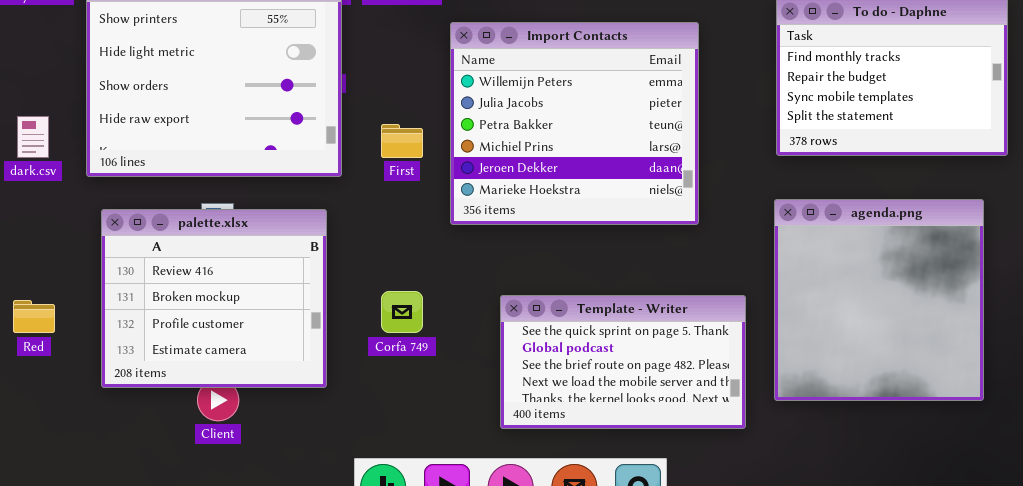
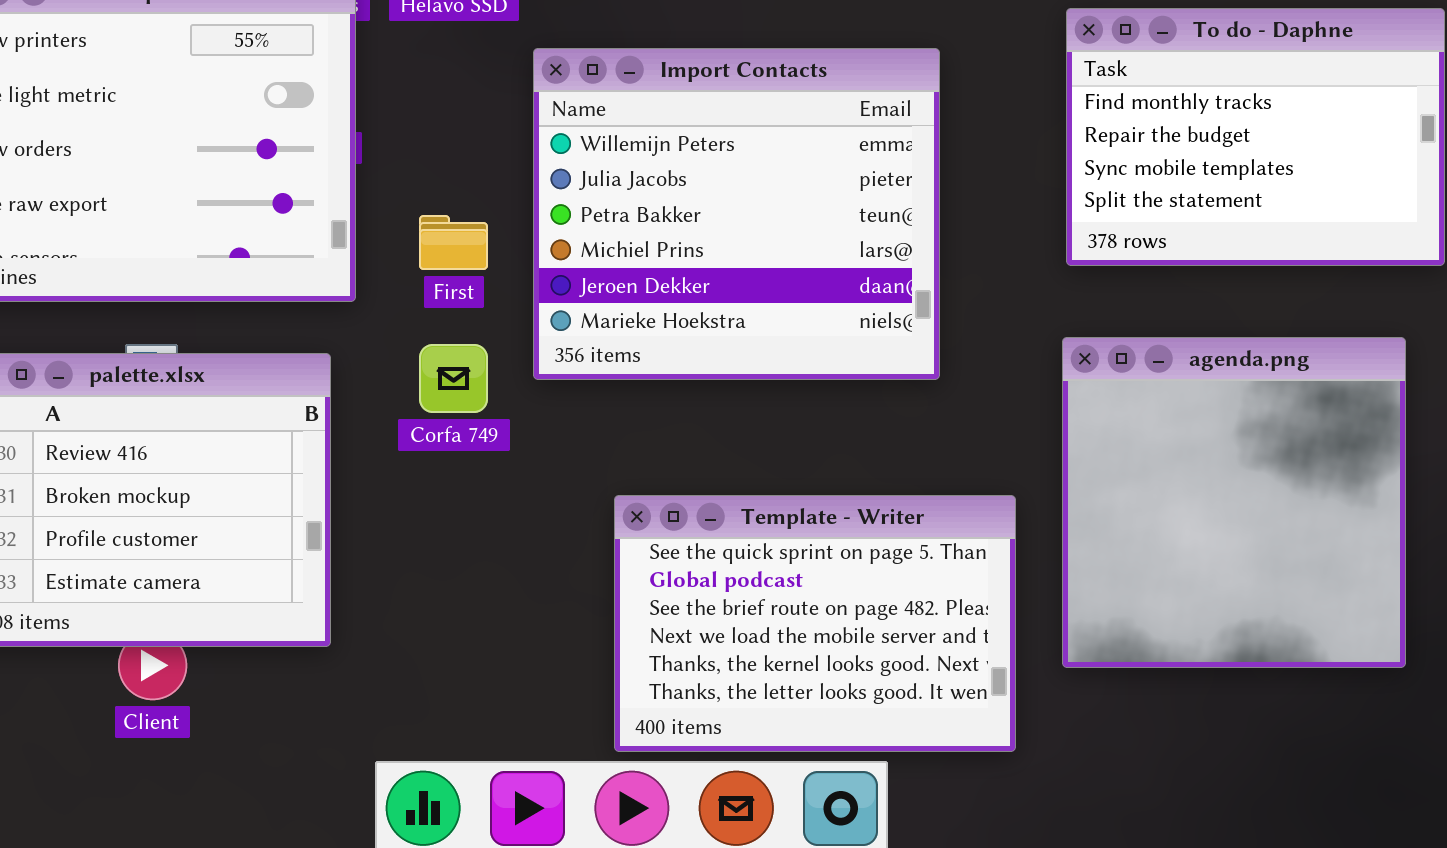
Corfa 749: [381,291,423,333] -> [419,344,488,413], moved
Template - Writer: [500,295,746,429] -> [614,495,1016,752], resized

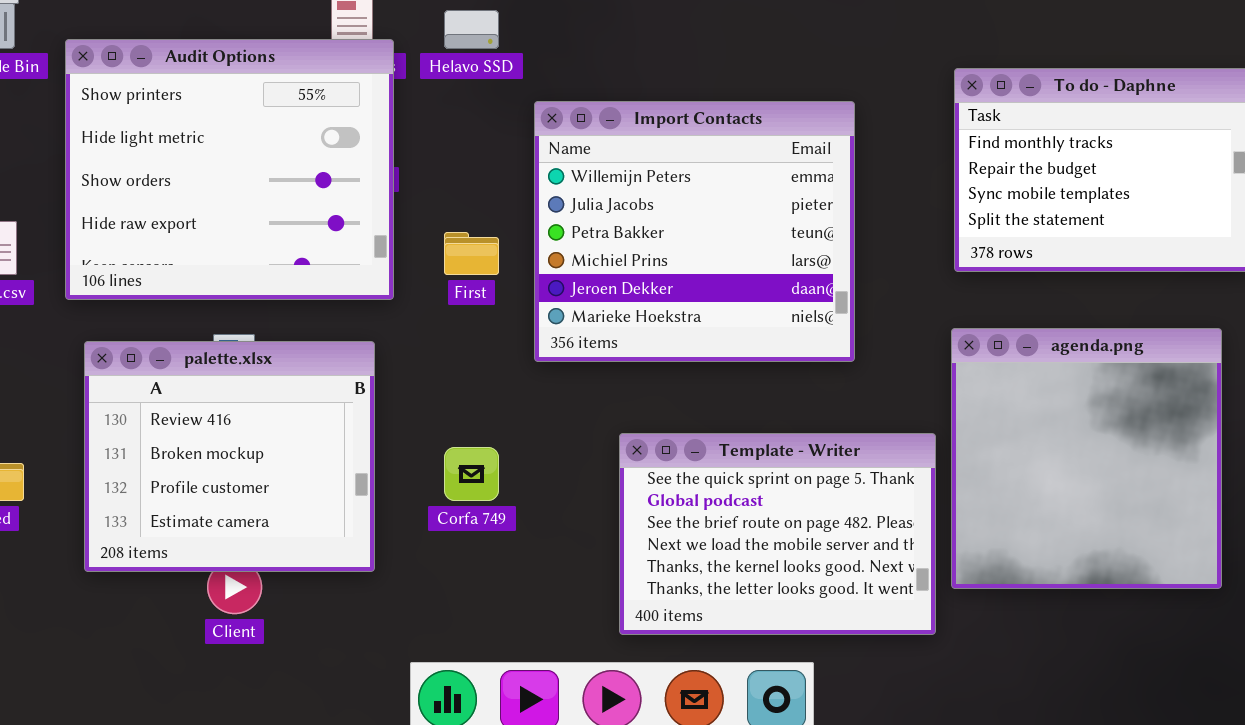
Corfa 749: [419,344,488,413] -> [444,447,499,501], moved
Template - Writer: [614,495,1016,752] -> [619,433,936,635], moved

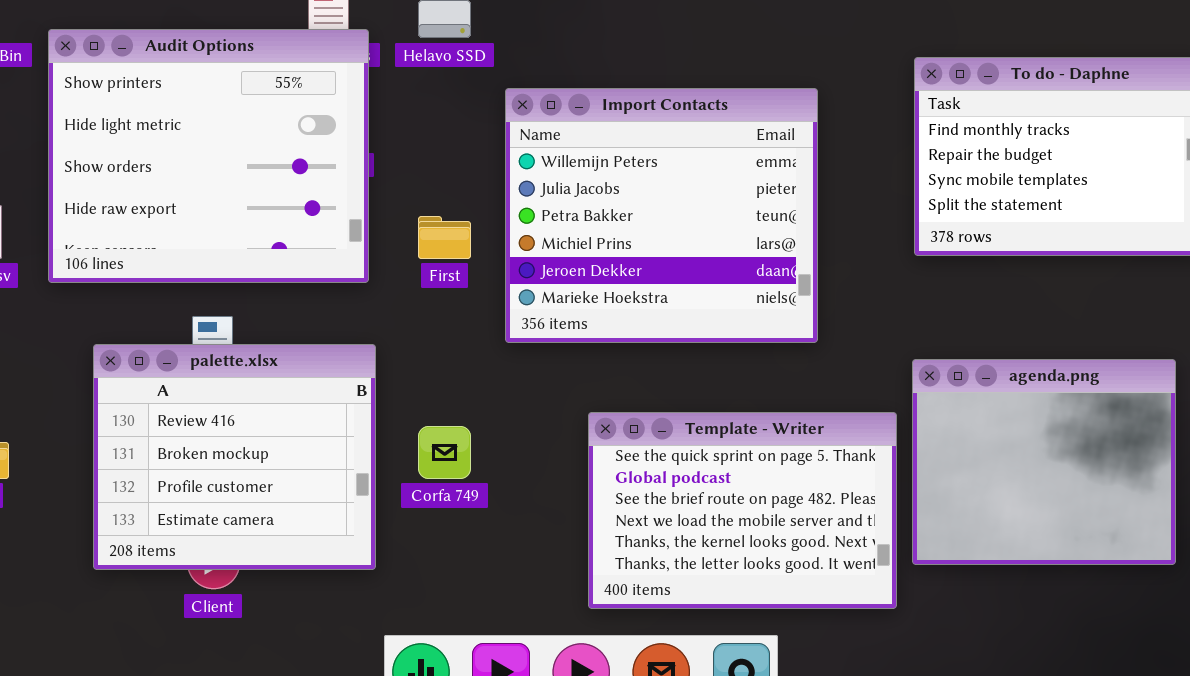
agenda.png: [951,328,1222,589] -> [912,359,1176,565], resized
palette.xlsx: [84,341,375,572] -> [93,344,376,570], moved

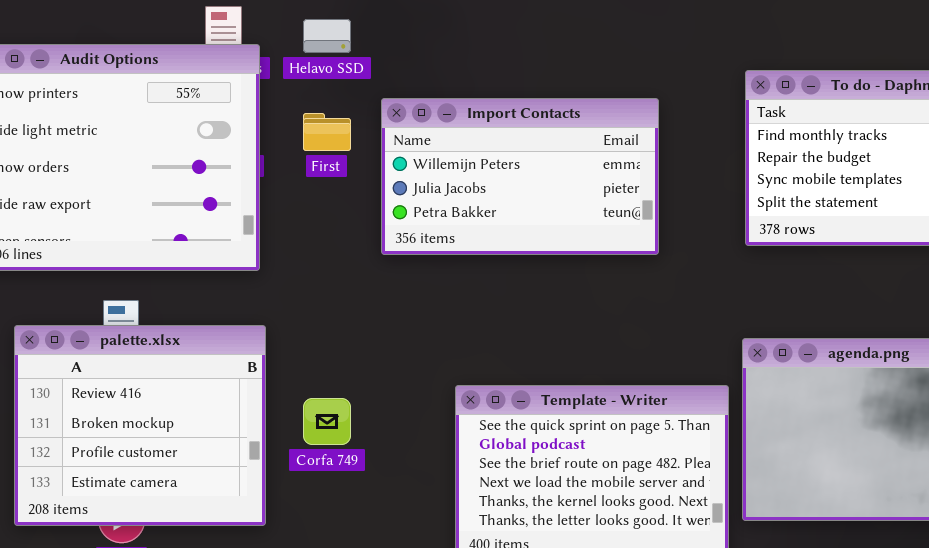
Import Contacts: [505,88,818,343] -> [381,98,659,255], resized
First: [418,216,471,259] -> [303,113,351,151], moved

